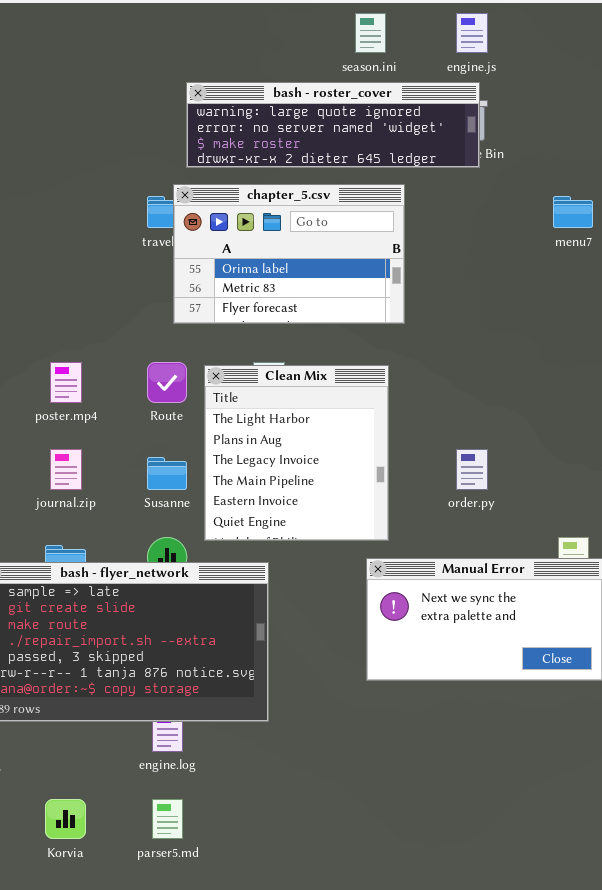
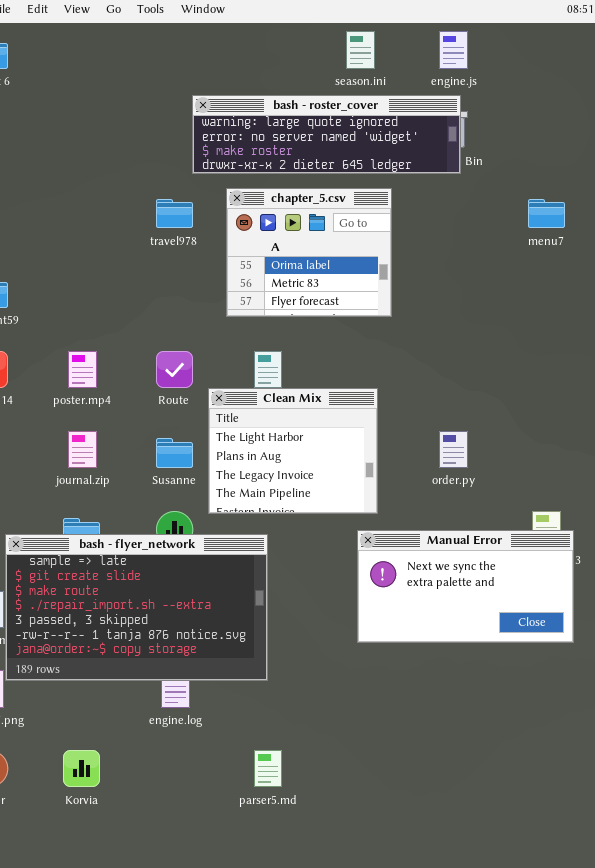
chapter_5.csv: [173,184,405,324] -> [226,188,392,317], resized
Clean Mix: [204,365,389,541] -> [208,388,378,514], resized
parser5.md: [152,799,183,839] -> [254,750,282,787], moved

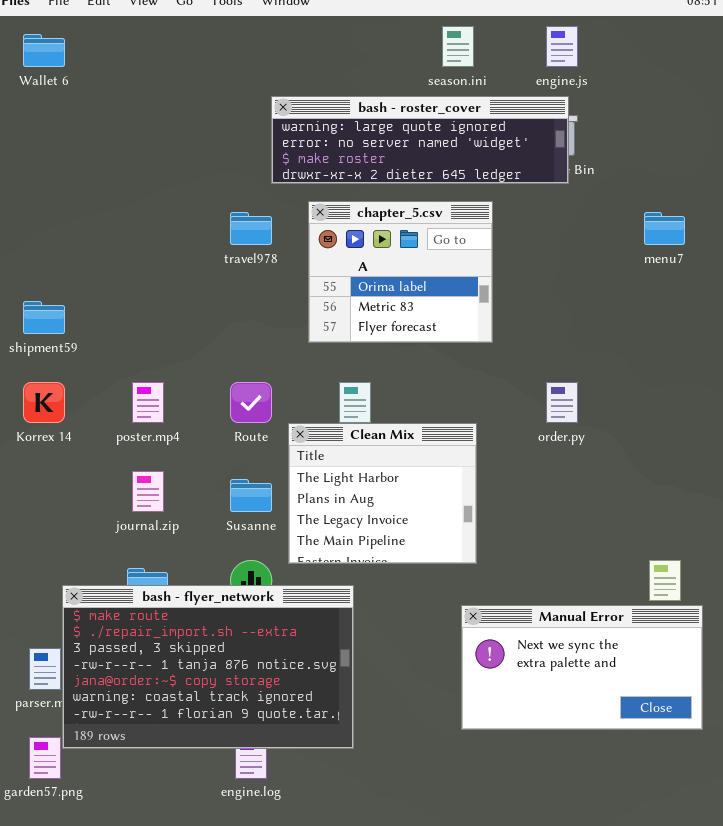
order.py: [439,431,468,468] -> [546,382,578,423], moved
Manual Error: [357,530,574,643] -> [461,605,703,730], moved
bash - flyer_network: [5,534,268,681] -> [62,585,354,749], scrolled down 2 rows

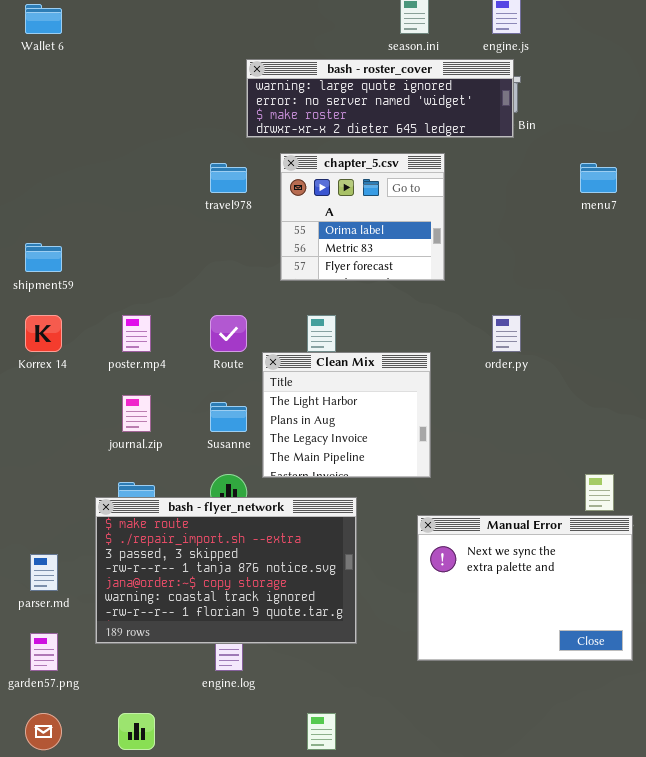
bash - flyer_network: [62,585,354,749] -> [95,497,357,644], moved
Manual Error: [461,605,703,730] -> [417,515,633,661], resized

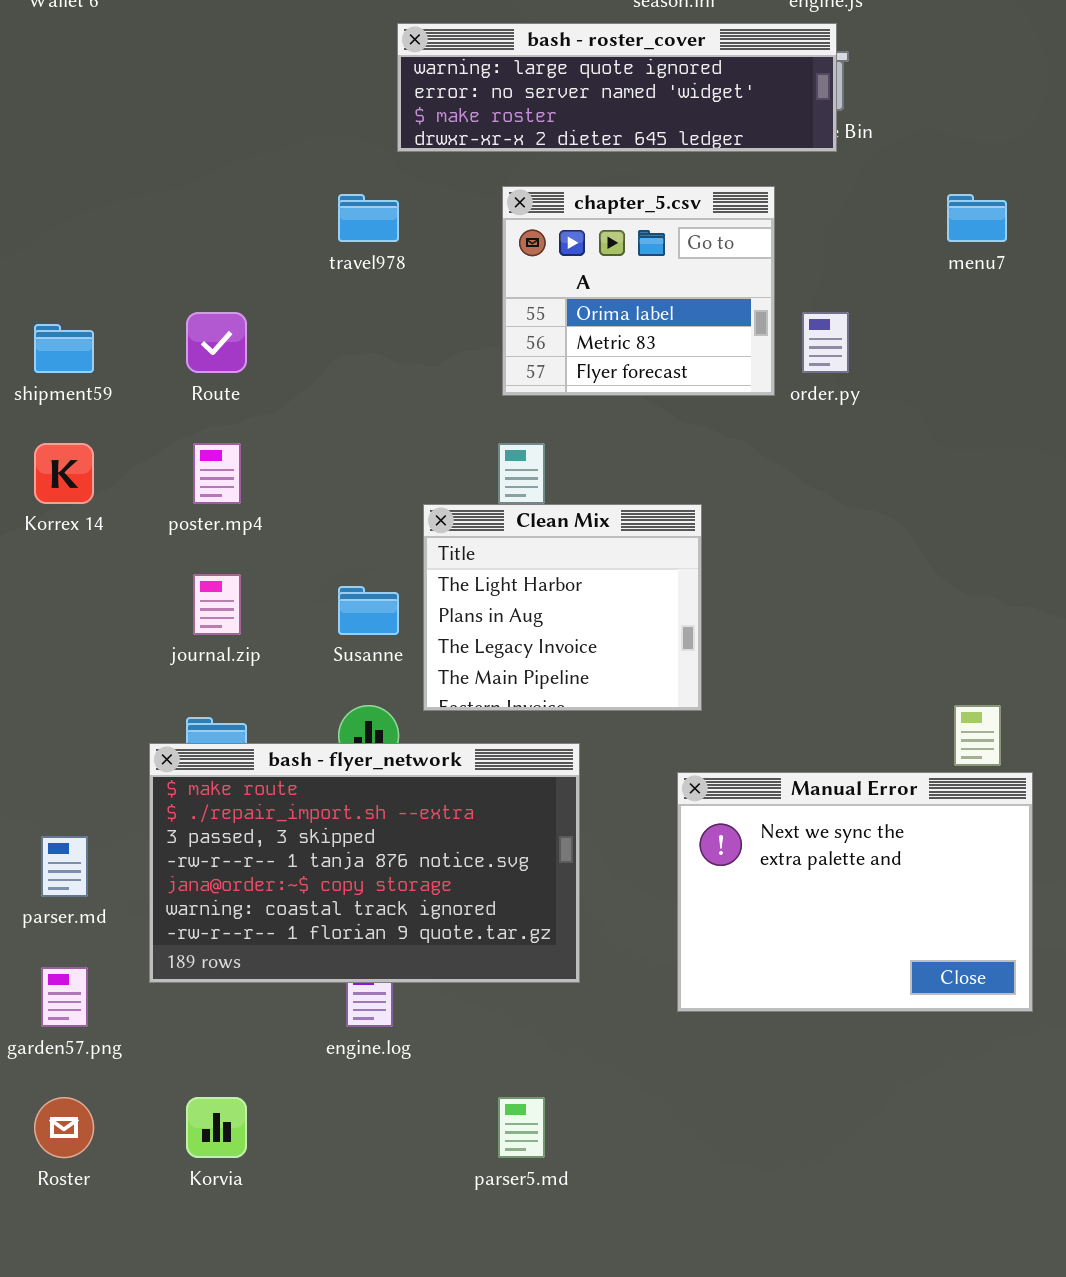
chapter_5.csv: [280,153,445,281] -> [502,186,775,396], moved
Route: [210,315,247,352] -> [186,312,247,373], moved
order.py: [492,315,521,352] -> [802,312,849,373], moved

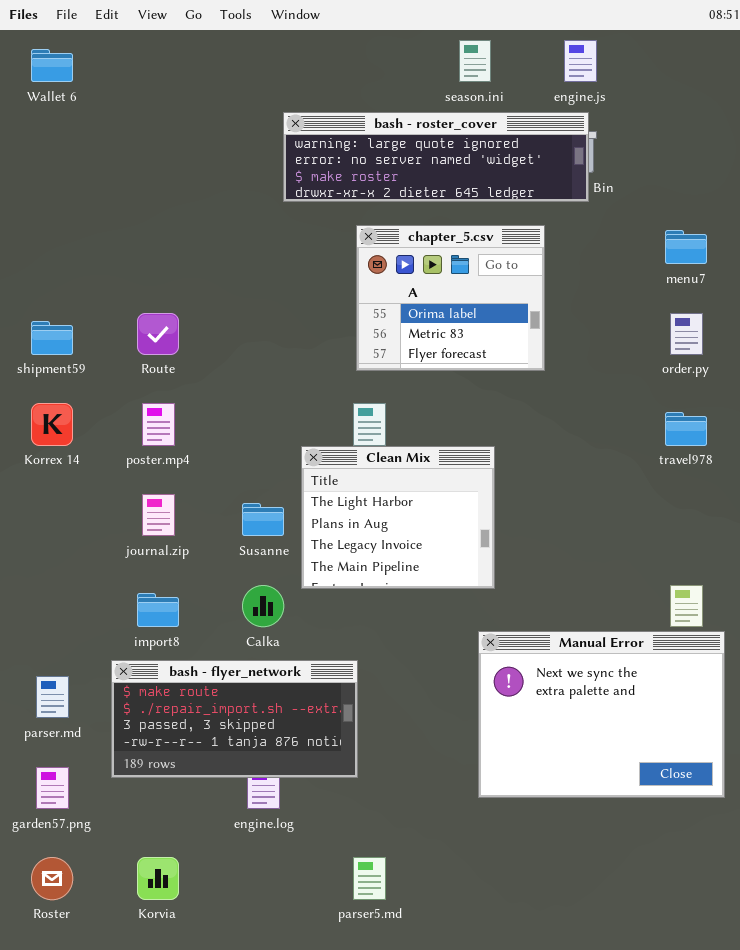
travel978: [338,194,399,242] -> [665,412,707,446], moved
order.py: [802,312,849,373] -> [670,313,703,355], moved
bash - flyer_network: [149,743,580,983] -> [111,660,358,778], resized

